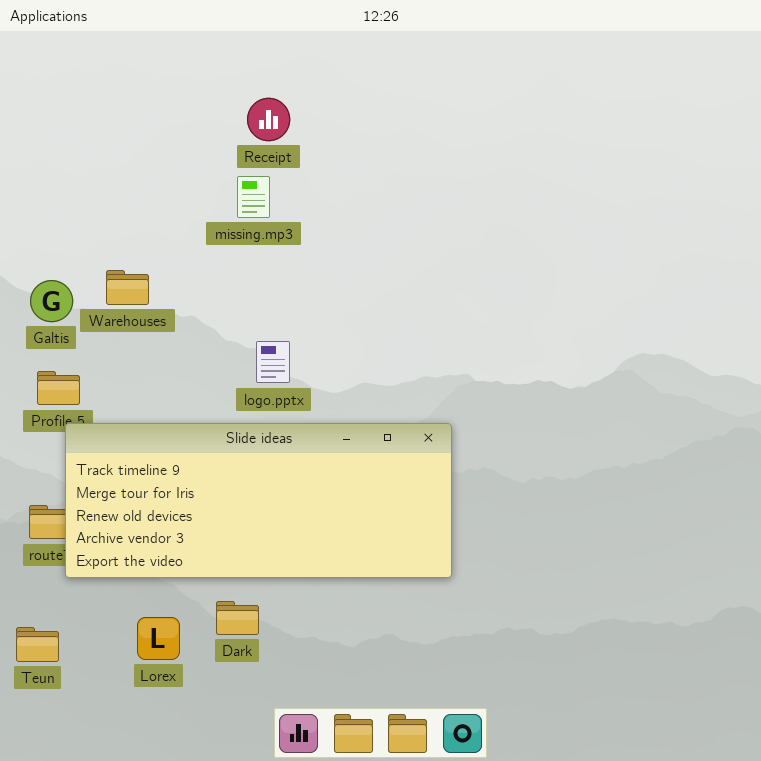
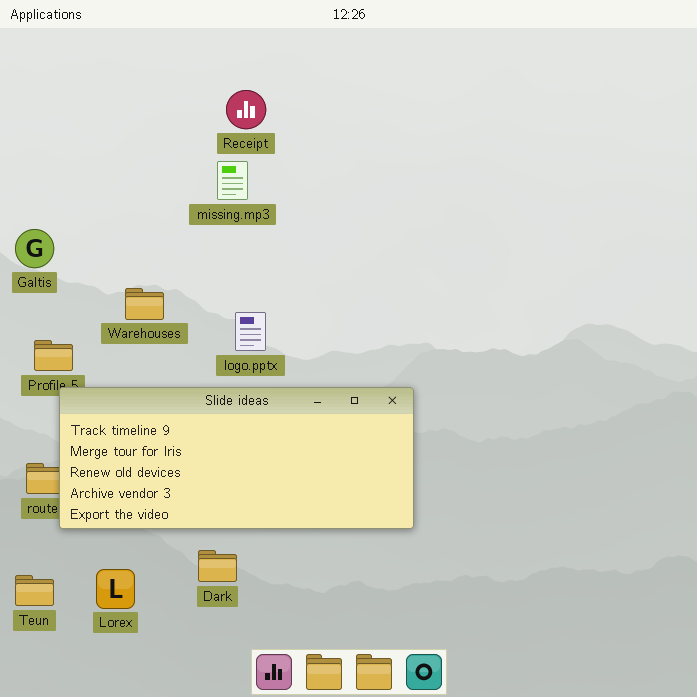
Warehouses: [106,270,149,305] -> [125,288,164,320], moved
Galtis: [30,280,73,322] -> [15,229,54,268], moved
Lorex: [137,617,180,660] -> [96,569,135,609], moved

